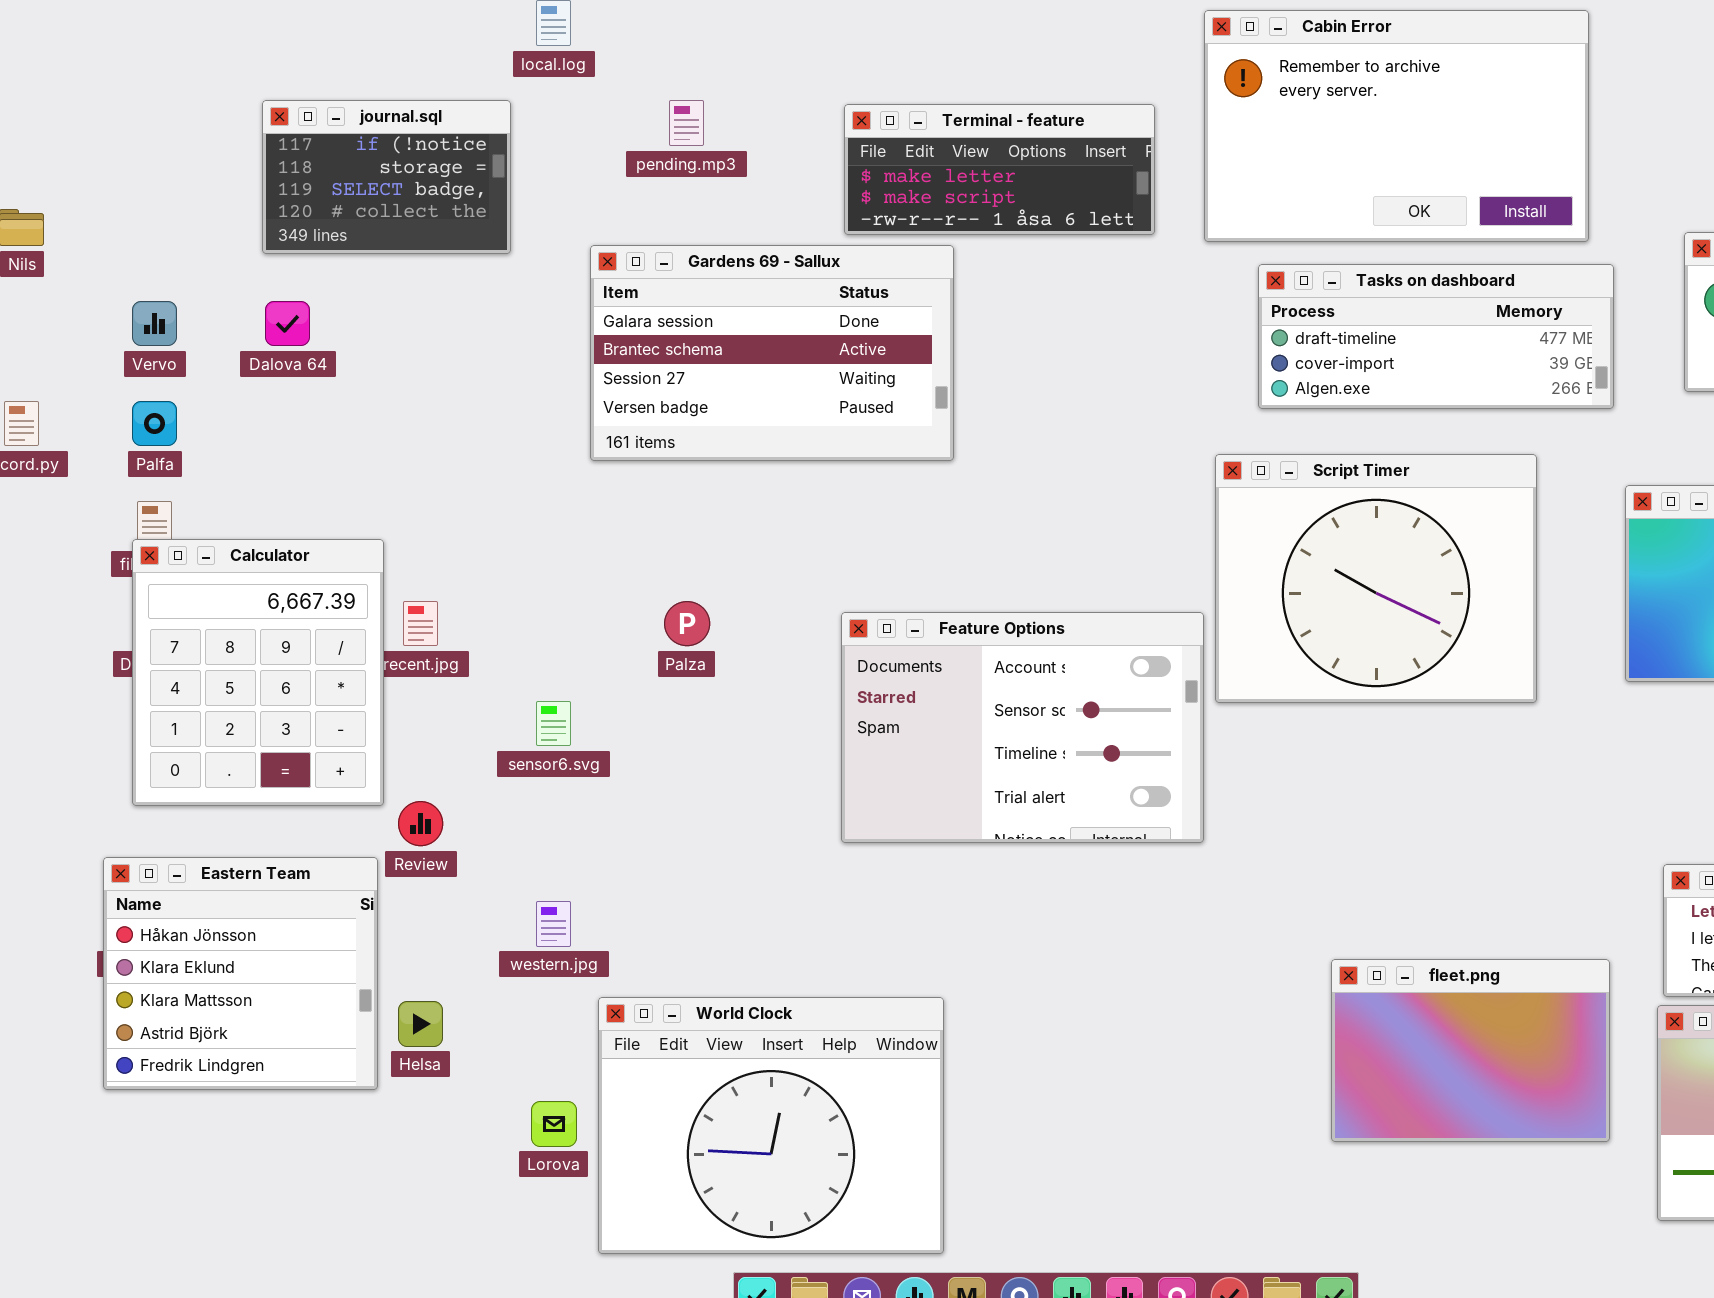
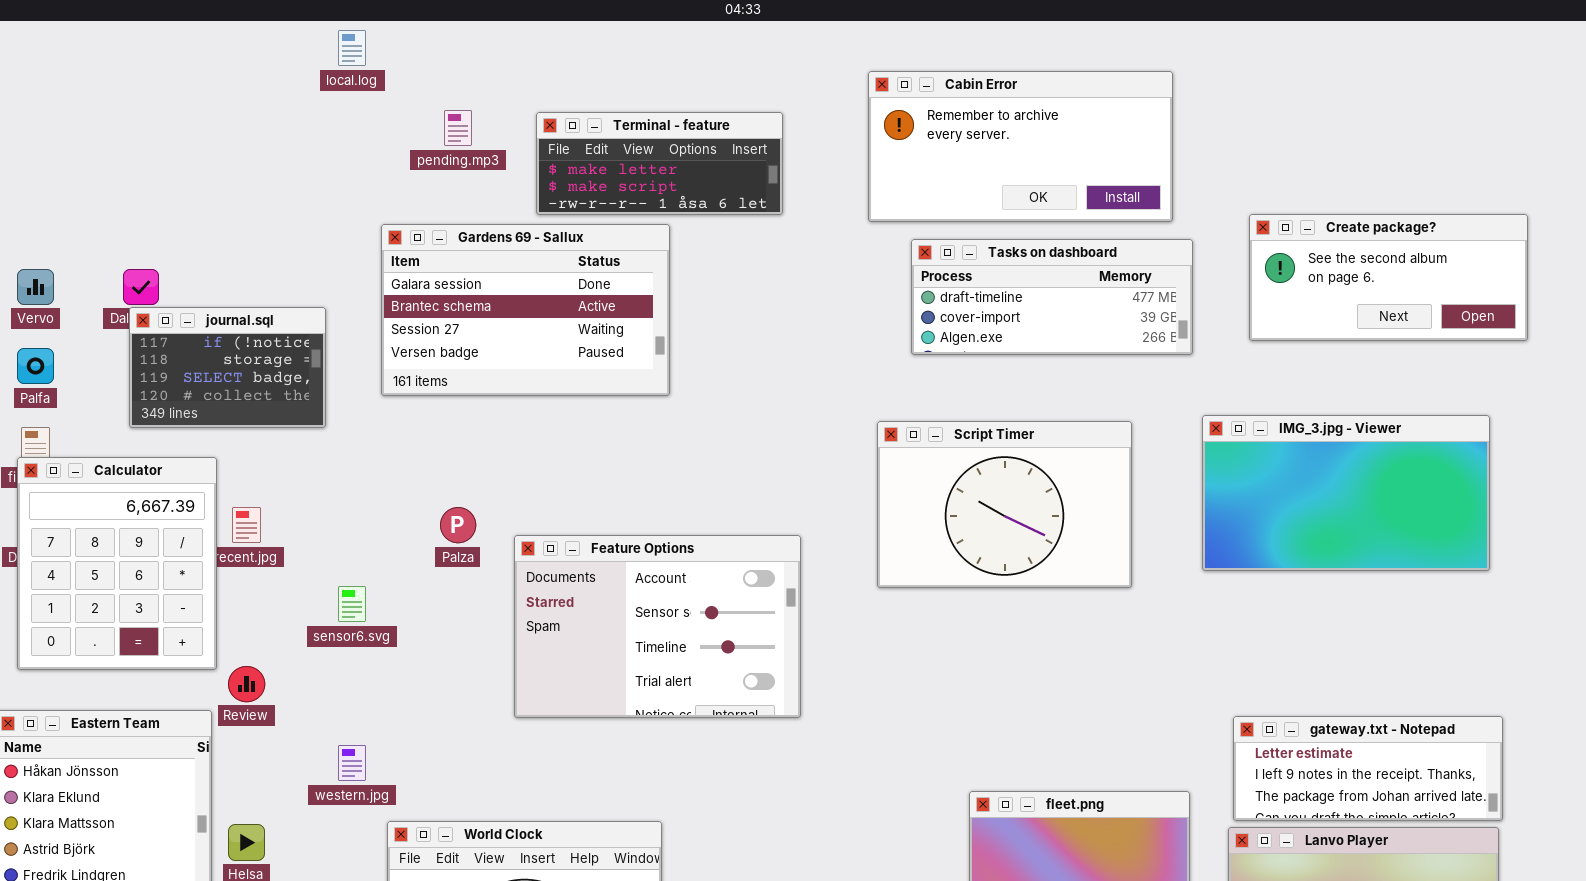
Cabin Error: [1204,10,1589,242] -> [868,71,1173,222], resized
journal.sql: [262,100,511,254] -> [129,307,326,428], moved
Terminal - feature: [844,104,1155,235] -> [536,112,783,215], moved
Script Timer: [1215,454,1537,703] -> [877,421,1132,588], resized
Feature Options: [841,612,1204,843] -> [514,535,801,718], moved

